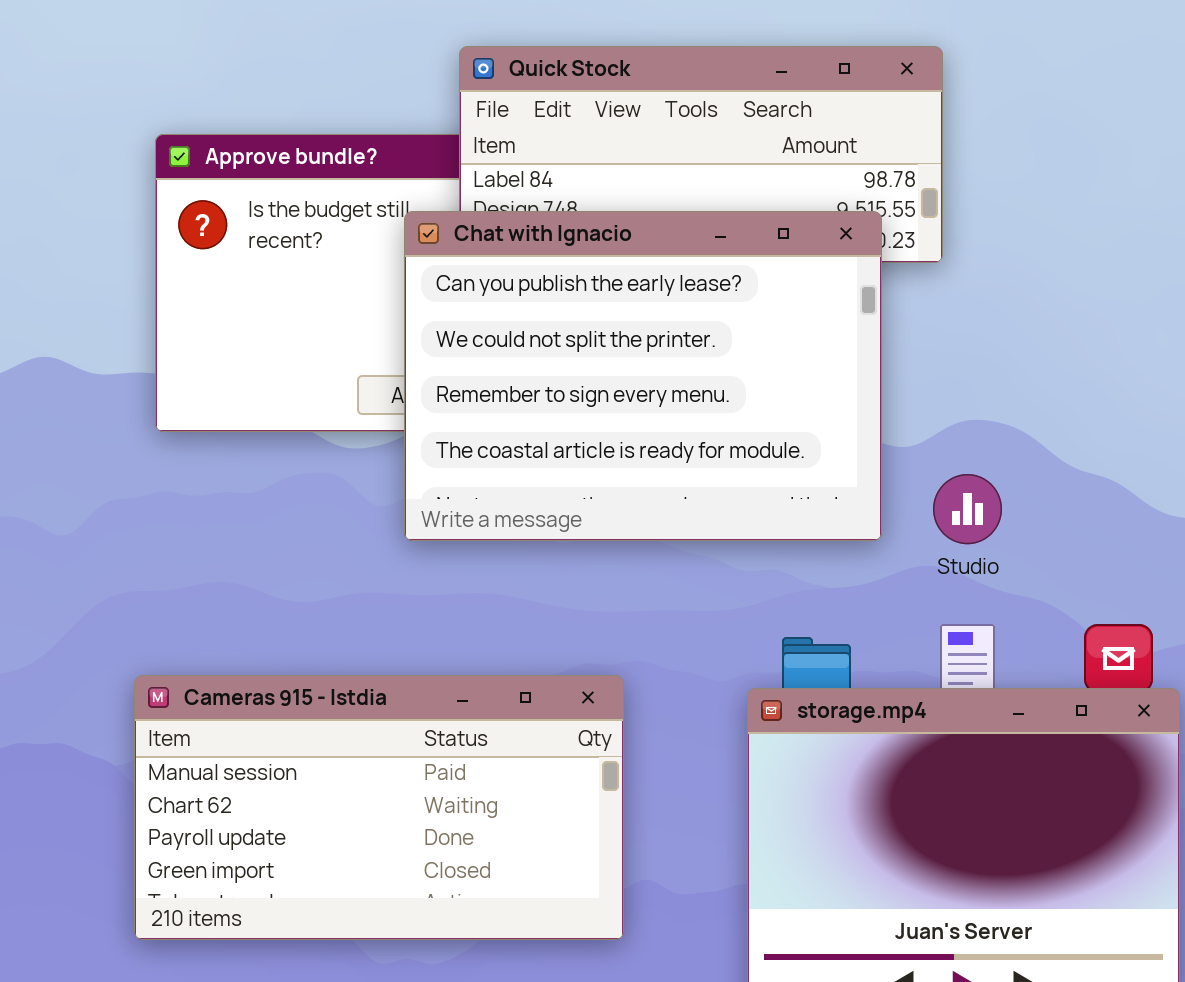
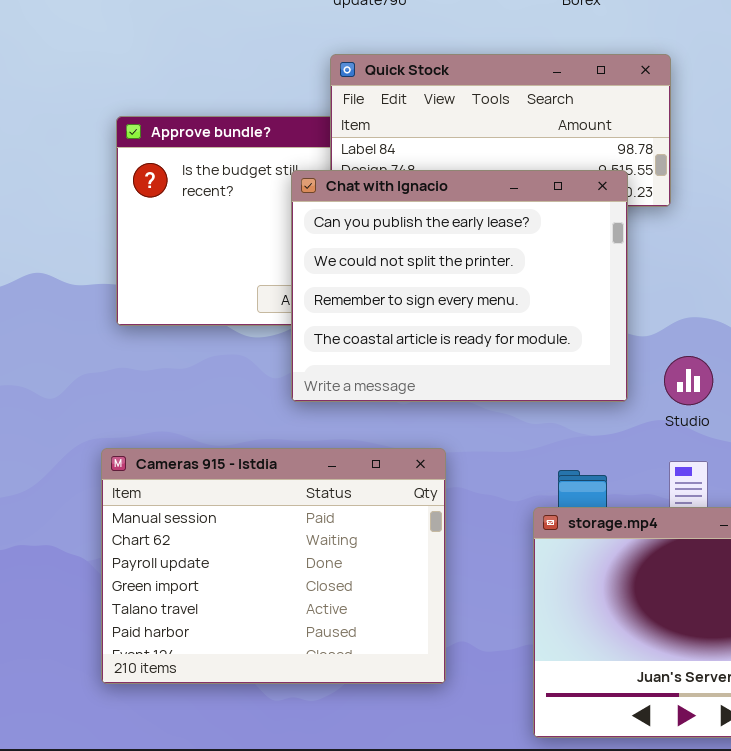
Cameras 915 - Istdia: [134,675,624,940] -> [101,448,446,684], resized

